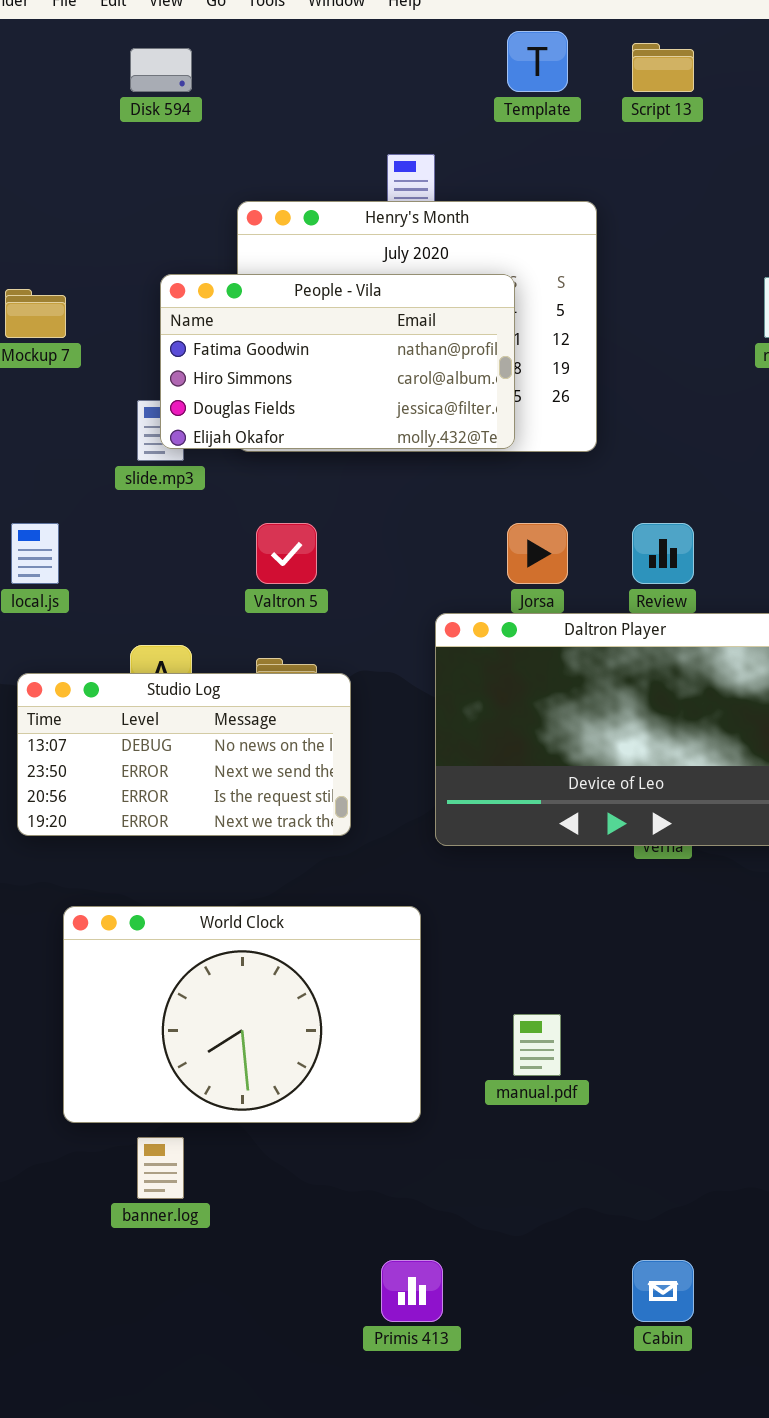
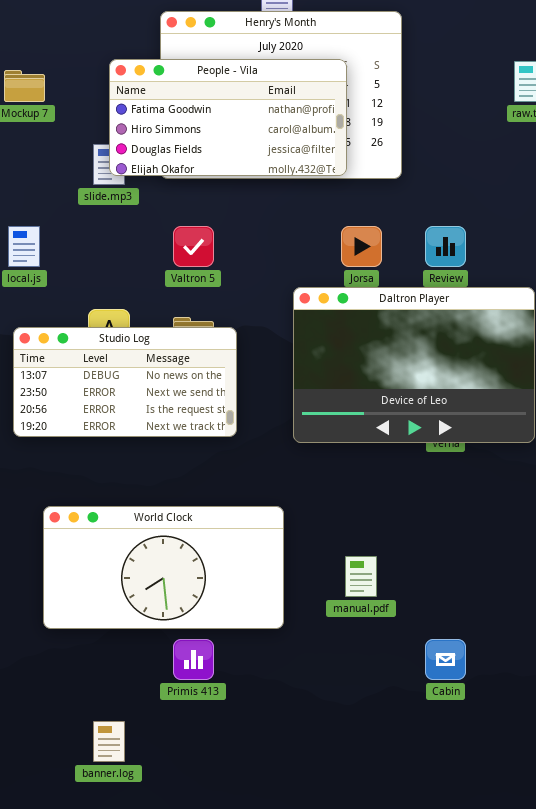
World Clock: [63,906,421,1123] -> [43,506,284,629], resized
banner.log: [137,1137,184,1199] -> [93,721,125,762], moved
Primis 413: [381,1260,443,1322] -> [173,639,214,680], moved
Cabin: [632,1260,694,1322] -> [425,639,466,680], moved

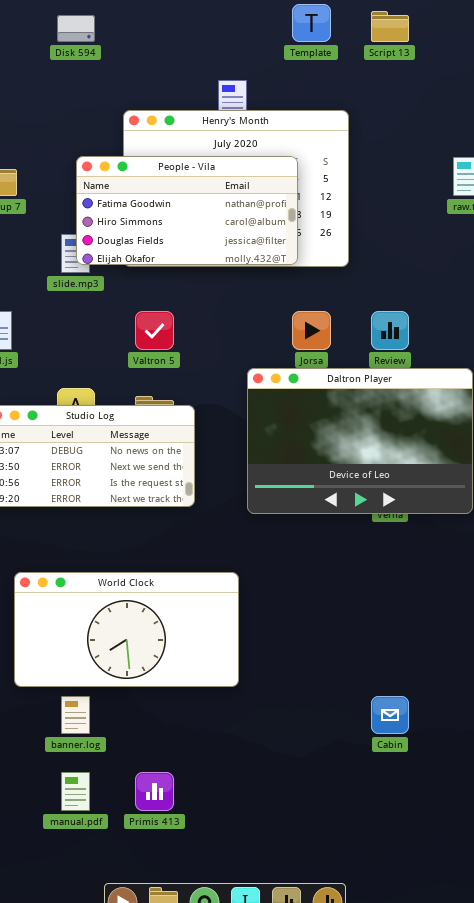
manual.pdf: [345,556,377,597] -> [61,772,90,811], moved
Primis 413: [173,639,214,680] -> [135,772,174,811], moved
banner.log: [93,721,125,762] -> [61,696,90,734], moved

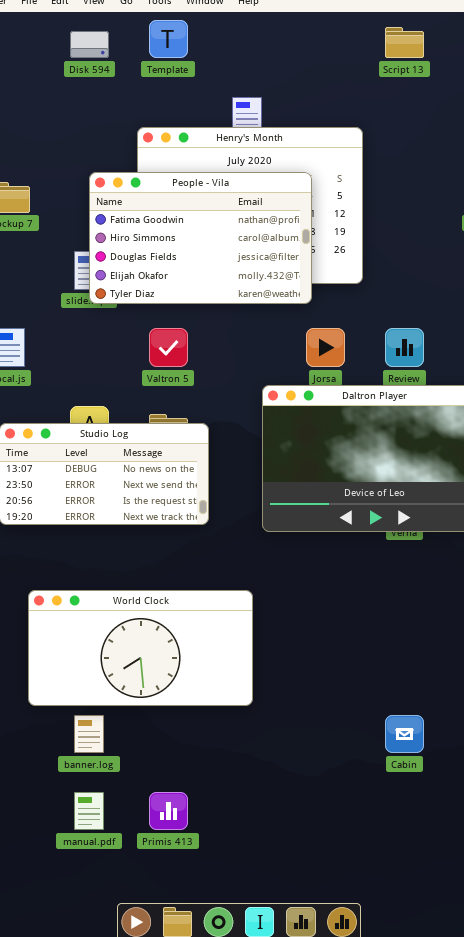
Template: [292,4,331,42] -> [149,20,188,58], moved
People - Vila: [76,156,298,265] -> [89,172,312,304], resized

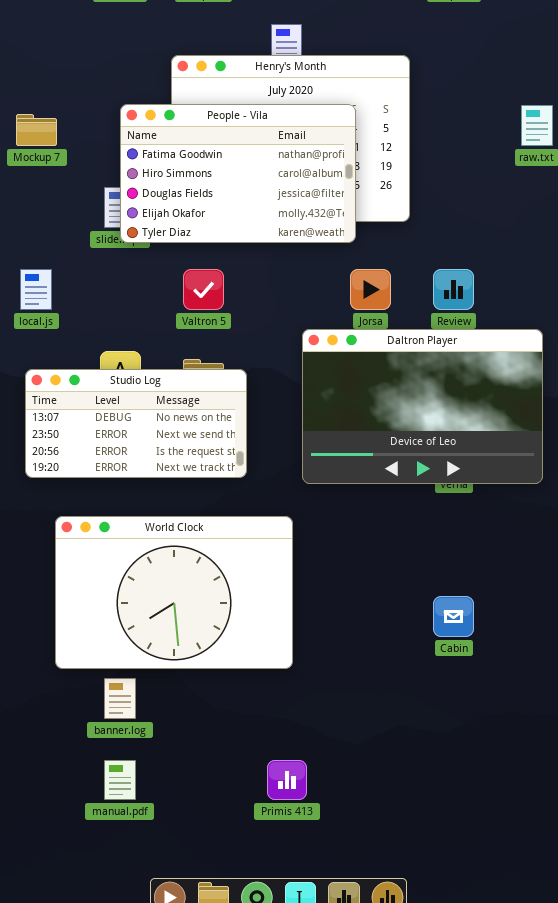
World Clock: [28,590,253,706] -> [55,516,293,669], resized
Cabin: [385,715,424,753] -> [433,596,474,637], moved
Primis 413: [149,792,188,830] -> [267,760,307,800], moved

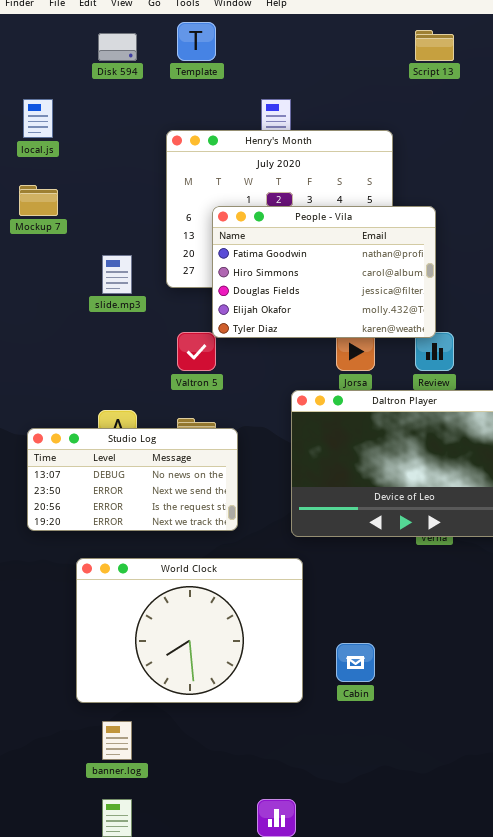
People - Vila: [120,104,356,243] -> [212,206,436,338], moved
local.js: [20,269,52,310] -> [23,99,53,138], moved
World Clock: [55,516,293,669] -> [76,558,303,703], moved
Cabin: [433,596,474,637] -> [336,643,375,682], moved

